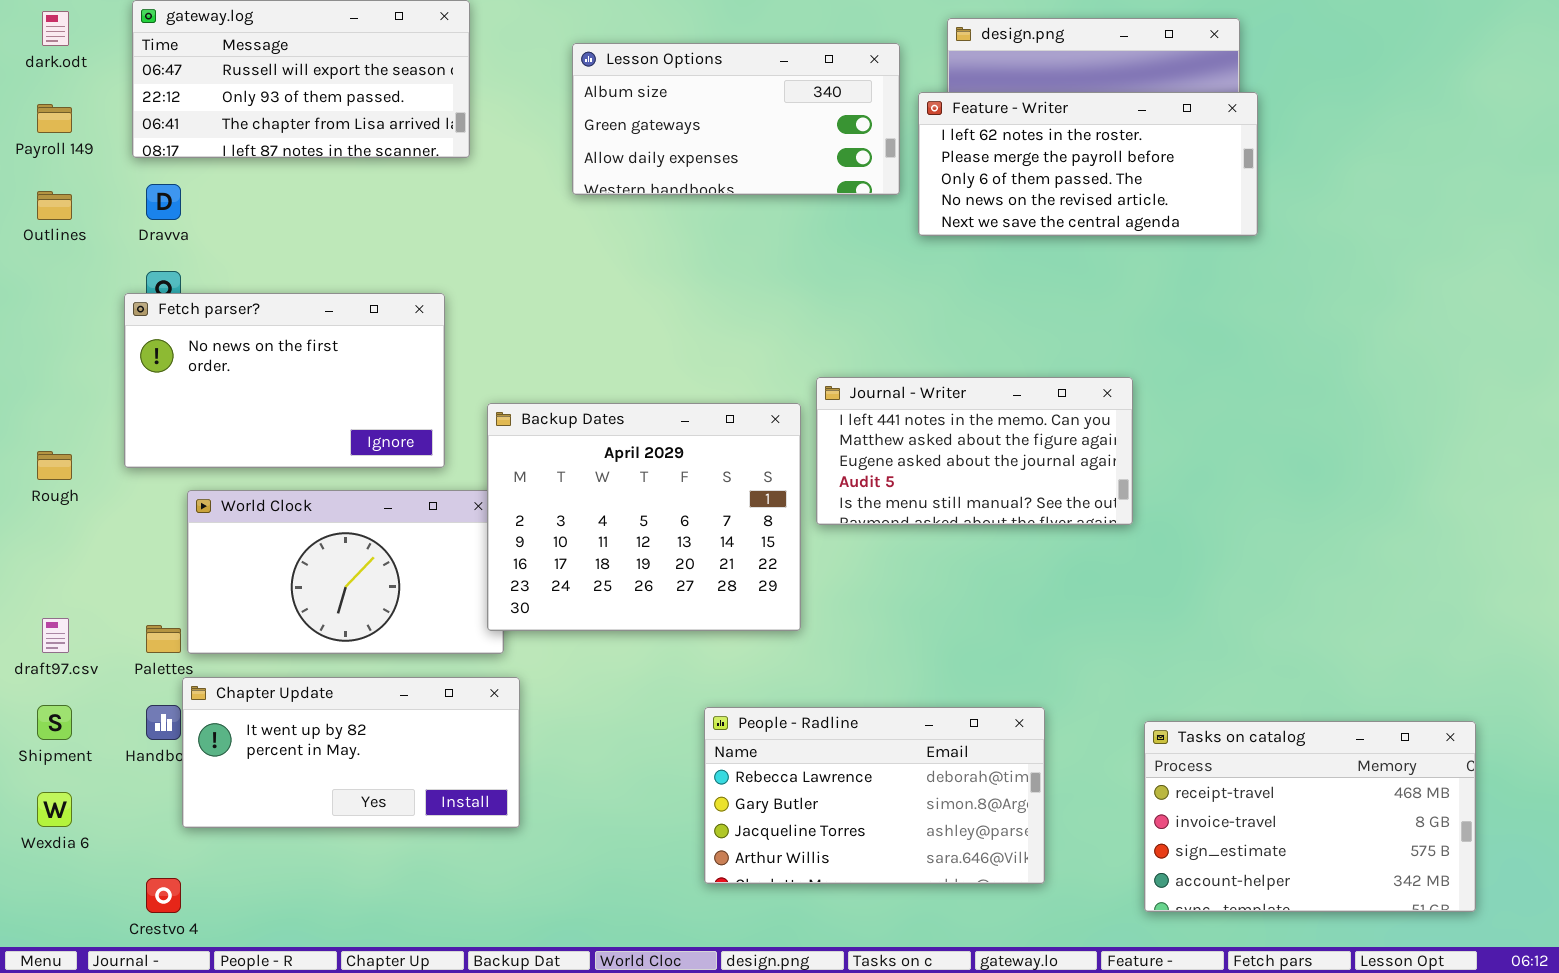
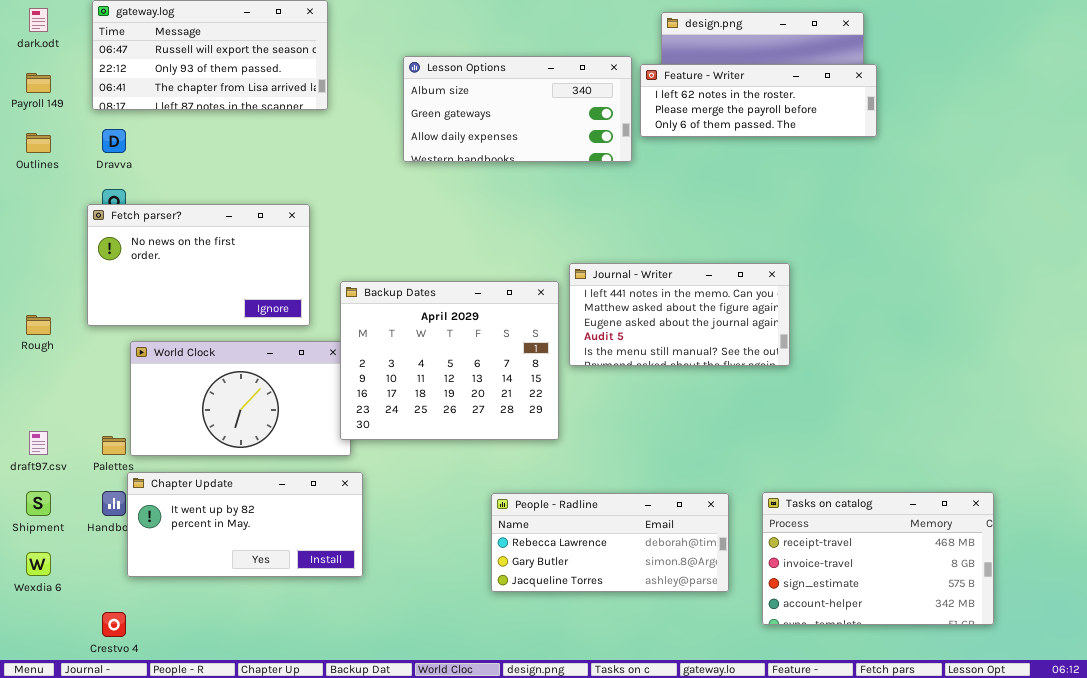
Lesson Options: [572,43,900,195] -> [403,56,632,162], moved
Feature - Writer: [918,92,1258,236] -> [640,64,877,137], resized
People - Radline: [704,707,1045,884] -> [491,493,729,592], resized
Tasks on catalog: [1144,721,1476,912] -> [762,492,994,625], moved

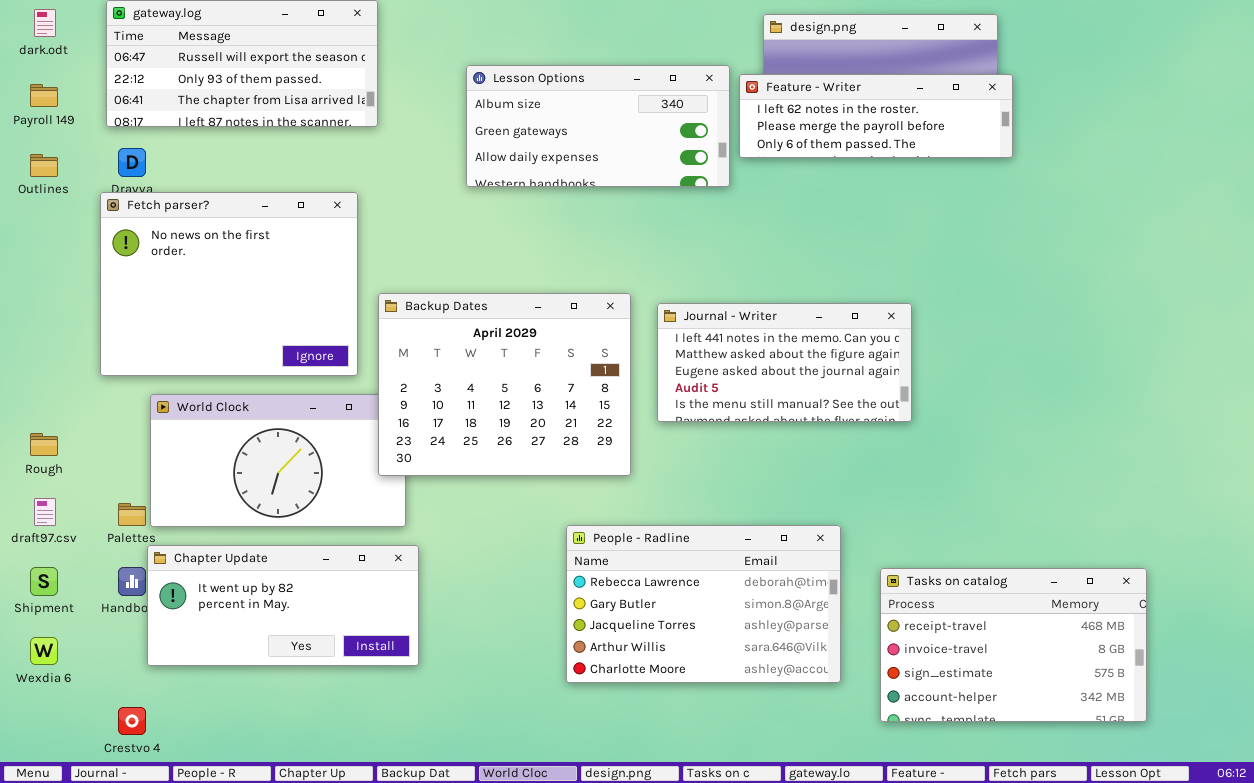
Fetch parser?: [87,204,310,326] -> [100,192,358,376], resized
Backup Dates: [340,281,559,440] -> [378,293,631,476], moved
Rough: [26,315,51,335] -> [30,433,58,456], moved
People - Radline: [491,493,729,592] -> [566,525,841,683], resized

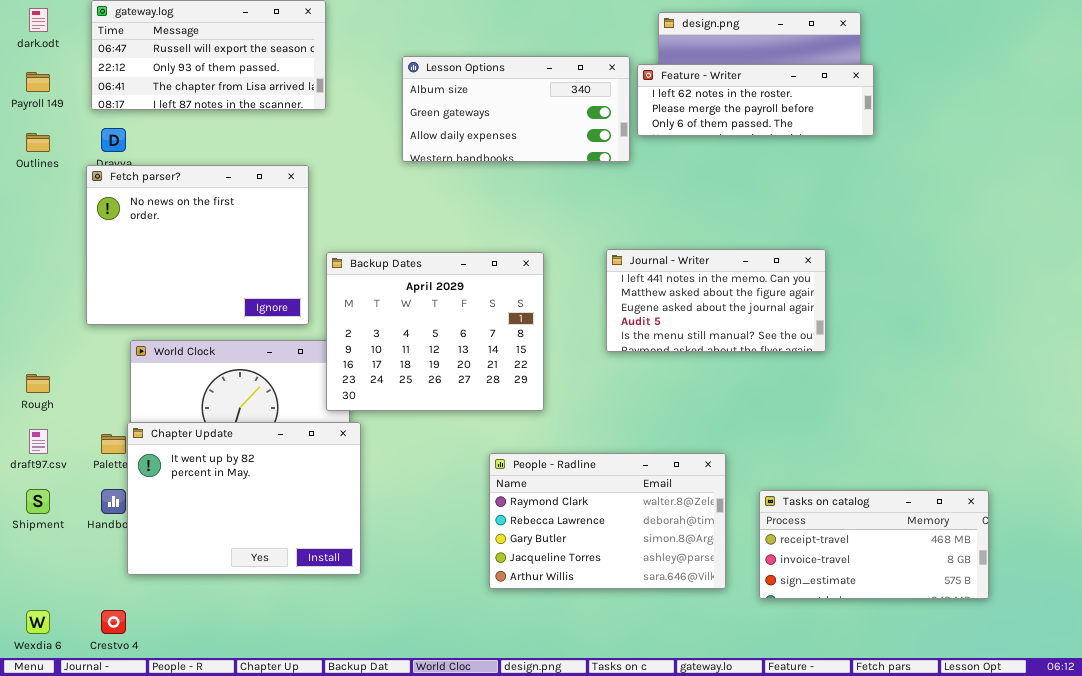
Journal - Writer: [657,303,912,422] -> [606,249,826,352], moved
People - Radline: [566,525,841,683] -> [489,453,726,589], scrolled up 1 row
Chapter Update: [147,545,419,666] -> [127,422,361,575], resized
Tasks on catalog: [880,568,1147,722] -> [759,490,989,599], resized
Wexdia 6: [30,637,58,665] -> [26,610,50,634], moved

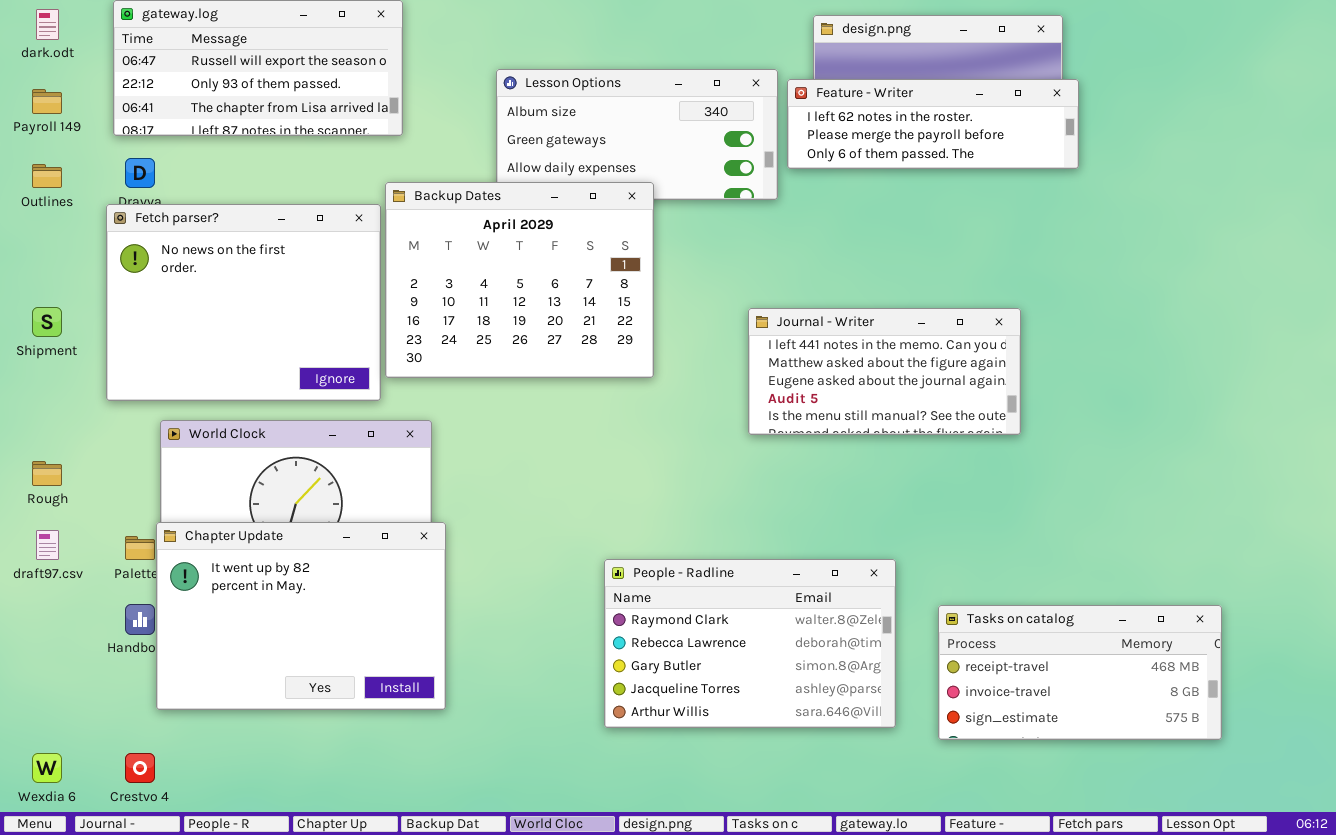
Backup Dates: [326,252,544,411] -> [385,182,654,378], moved
Shipment: [26,489,50,514] -> [32,307,62,337], moved

